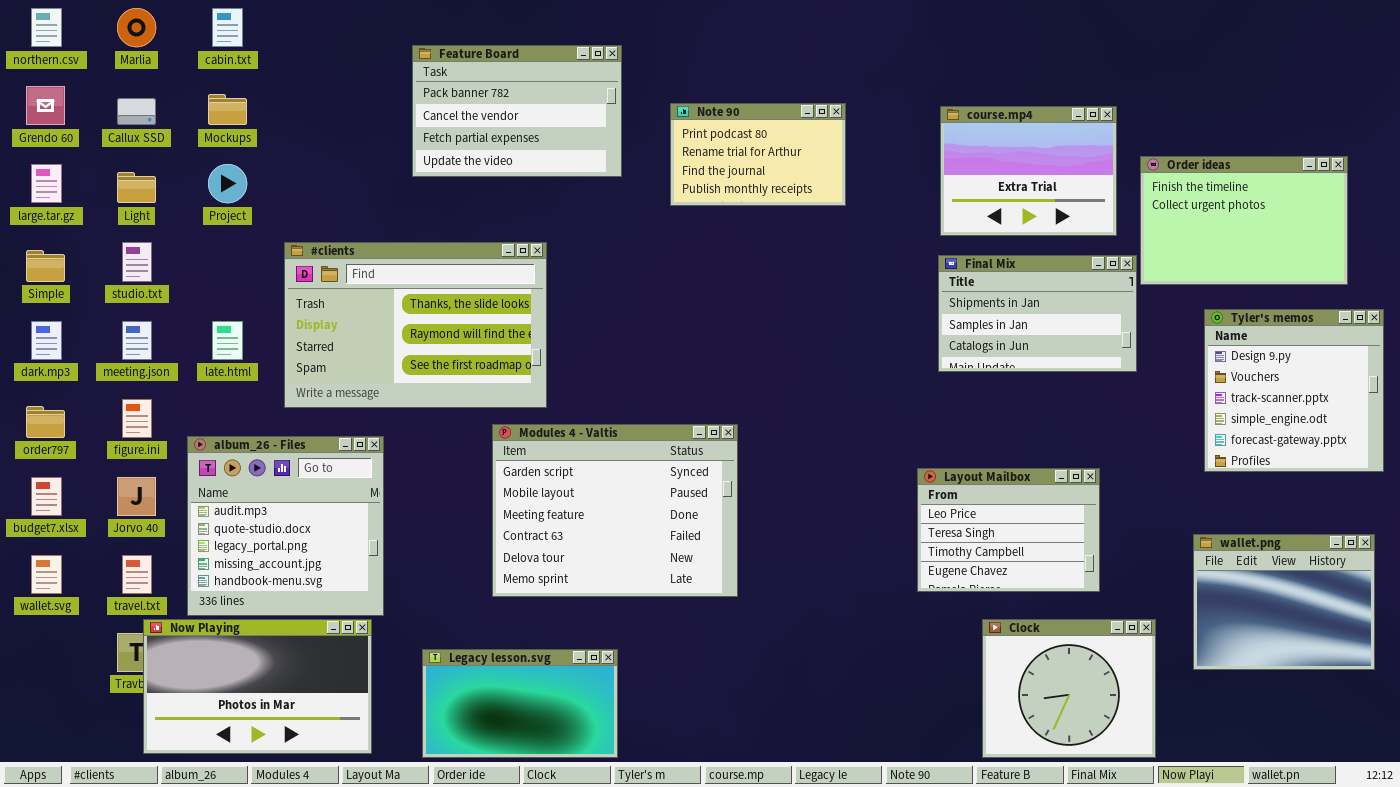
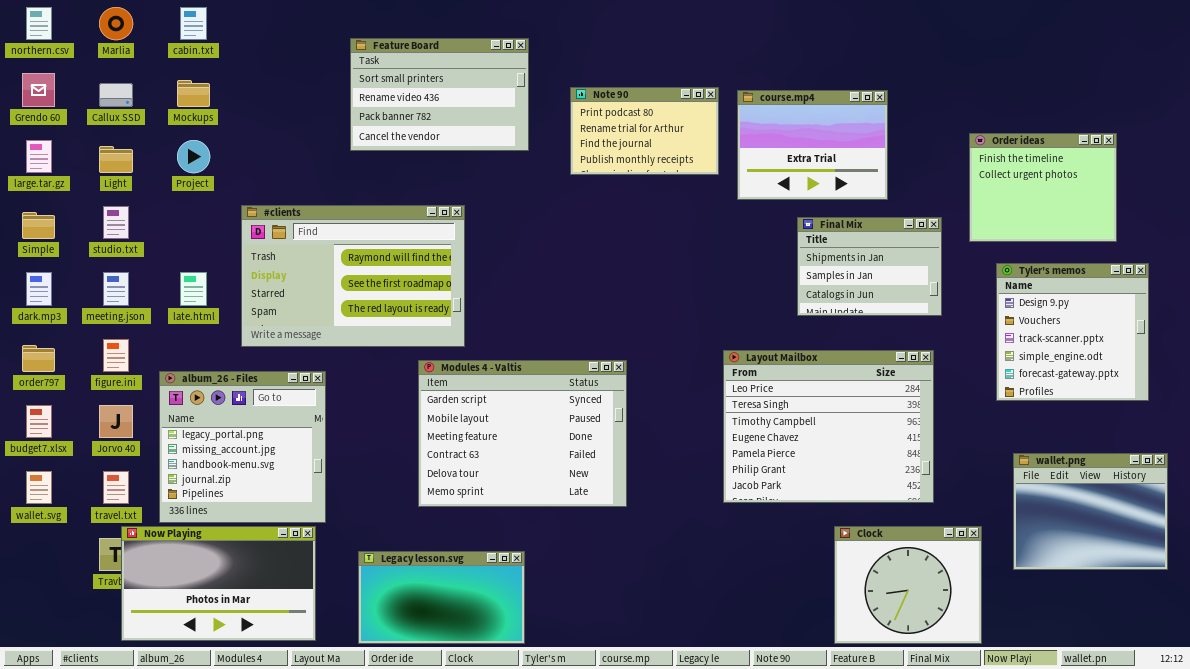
Feature Board: [412,45,622,177] -> [350,38,529,151], scrolled up 2 rows
course.mp4: [940,106,1117,236] -> [737,90,888,200], moved
Order ideas: [1140,156,1348,285] -> [969,133,1117,242], resized
#clients: [284,242,547,408] -> [241,205,465,347], scrolled down 1 row
Final Mix: [938,255,1137,372] -> [797,217,942,316], resized
Tyler's memos: [1204,309,1384,472] -> [996,263,1149,401], moved
album_26 - Files: [187,436,384,616] -> [159,371,326,523], scrolled down 2 rows
Layout Mailbox: [917,468,1100,592] -> [723,350,934,503], resized

